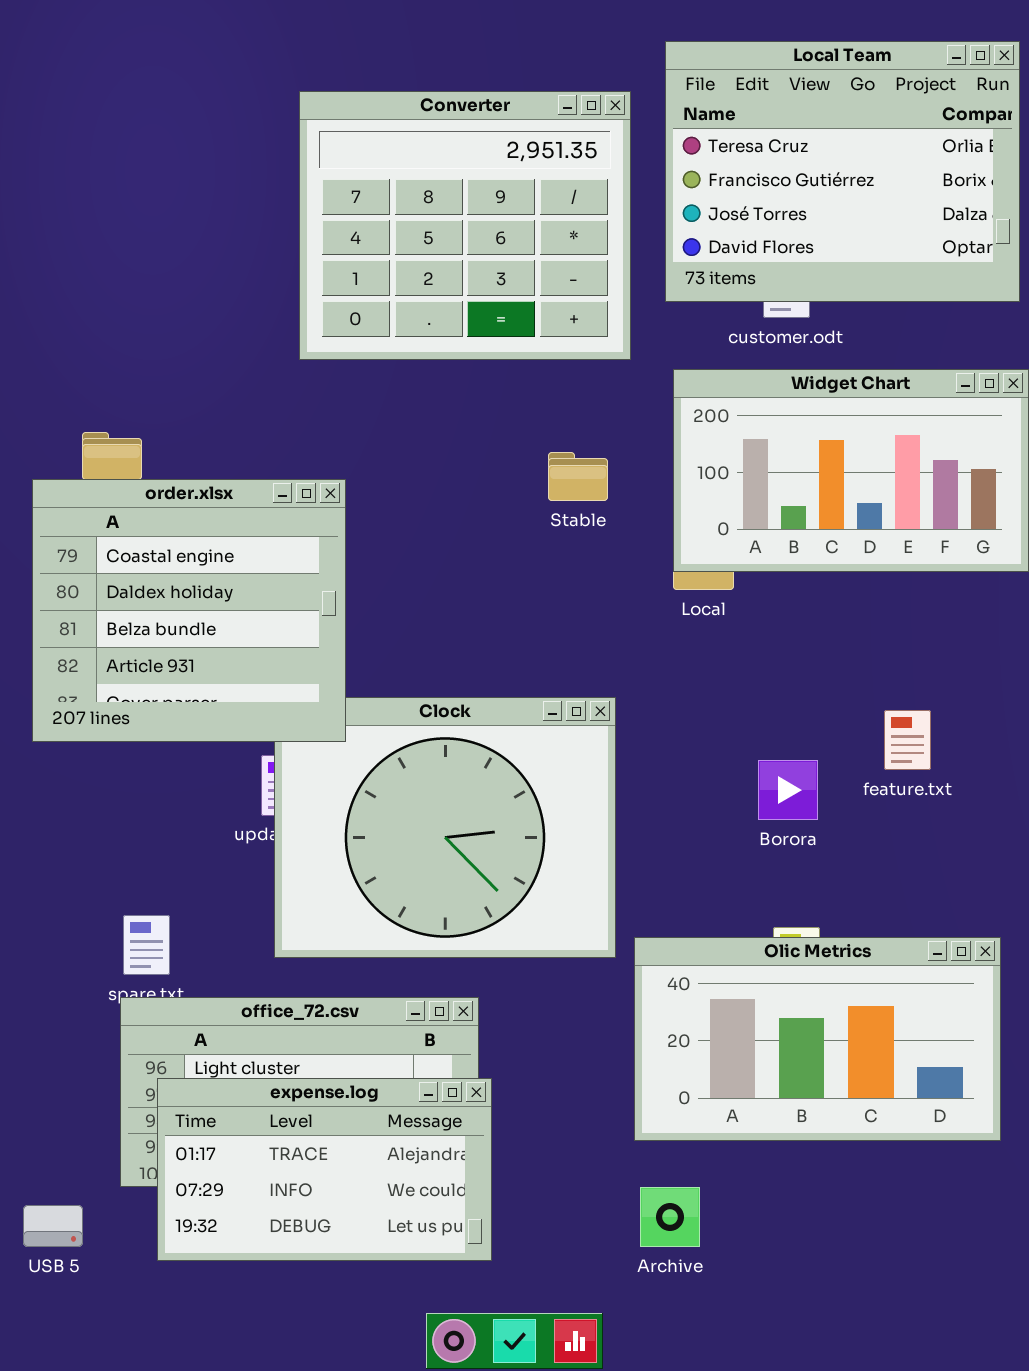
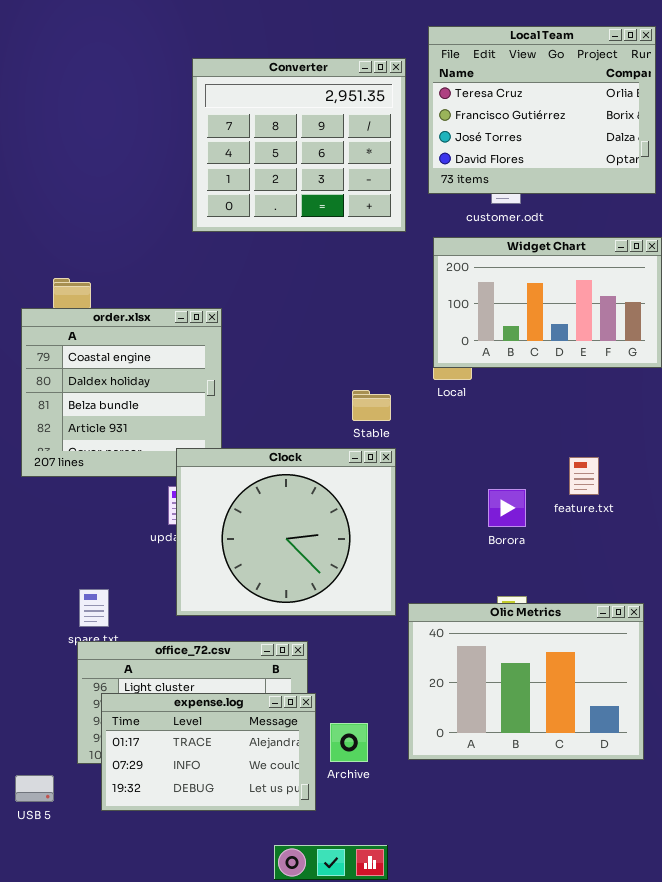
Stable: [548,452,608,501] -> [352,390,391,421], moved
Clock: [274,697,616,958] -> [176,448,396,616], raised
Olic Metrics: [634,937,1001,1141] -> [408,603,644,760], resized
Archive: [640,1187,700,1247] -> [330,723,368,762], moved

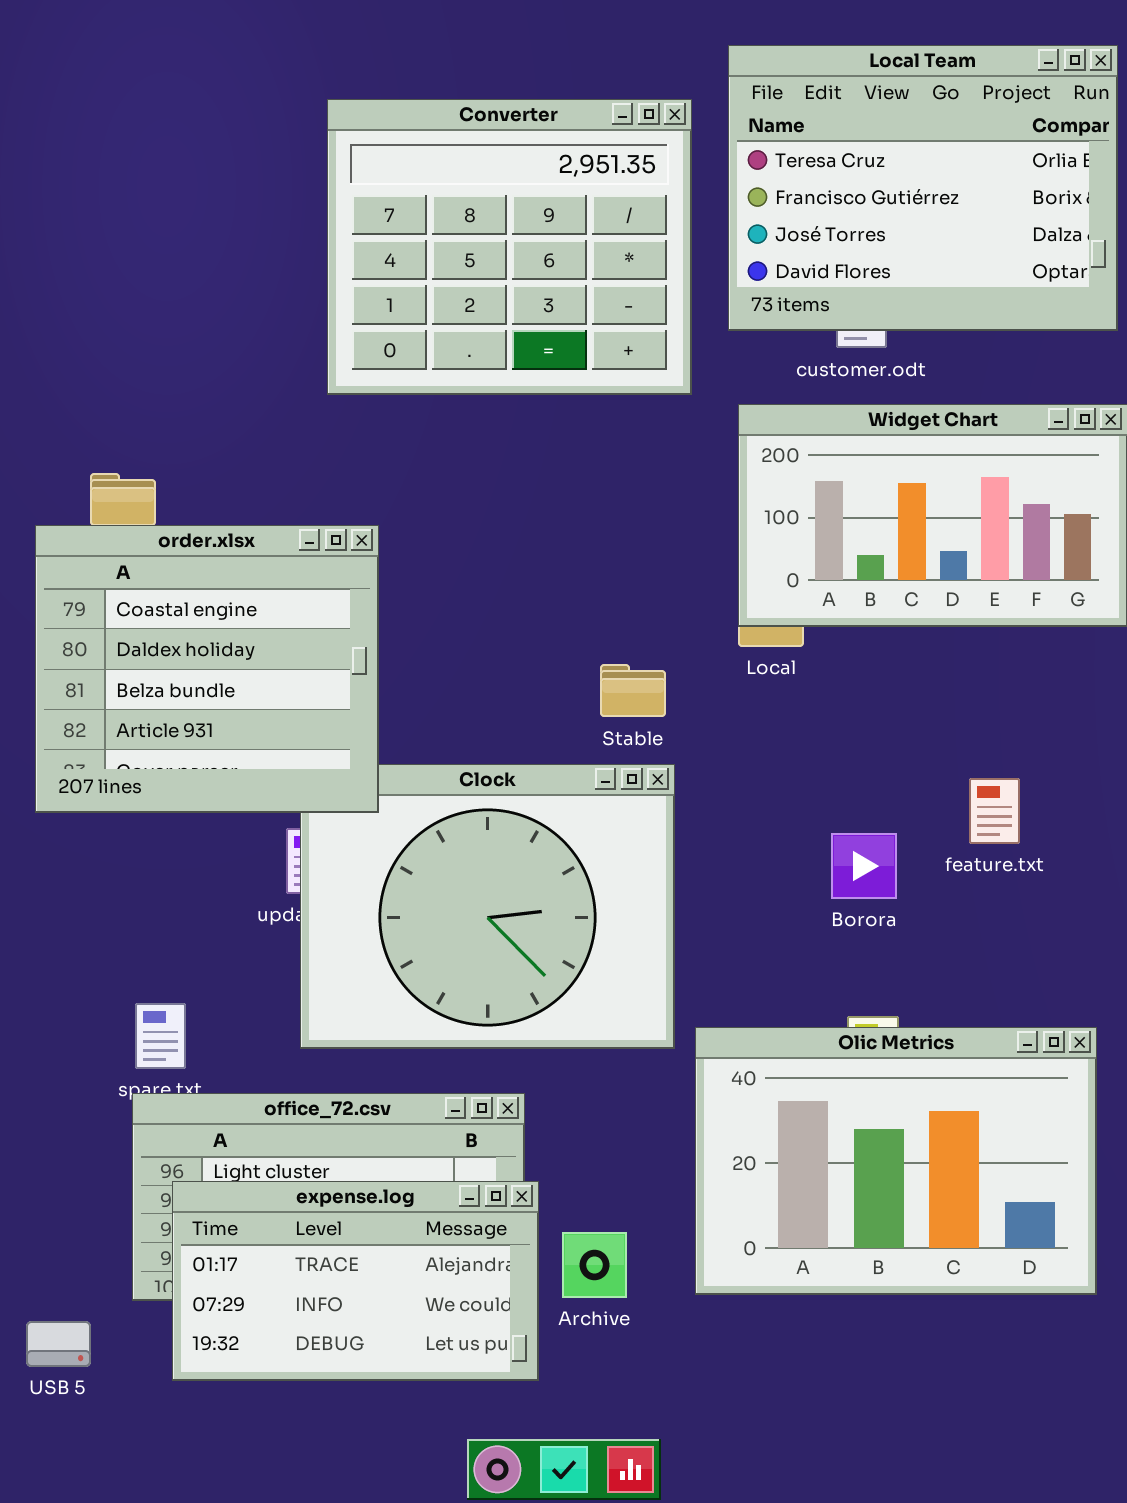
order.xlsx: [21,308,222,477] -> [35,525,379,813], raised

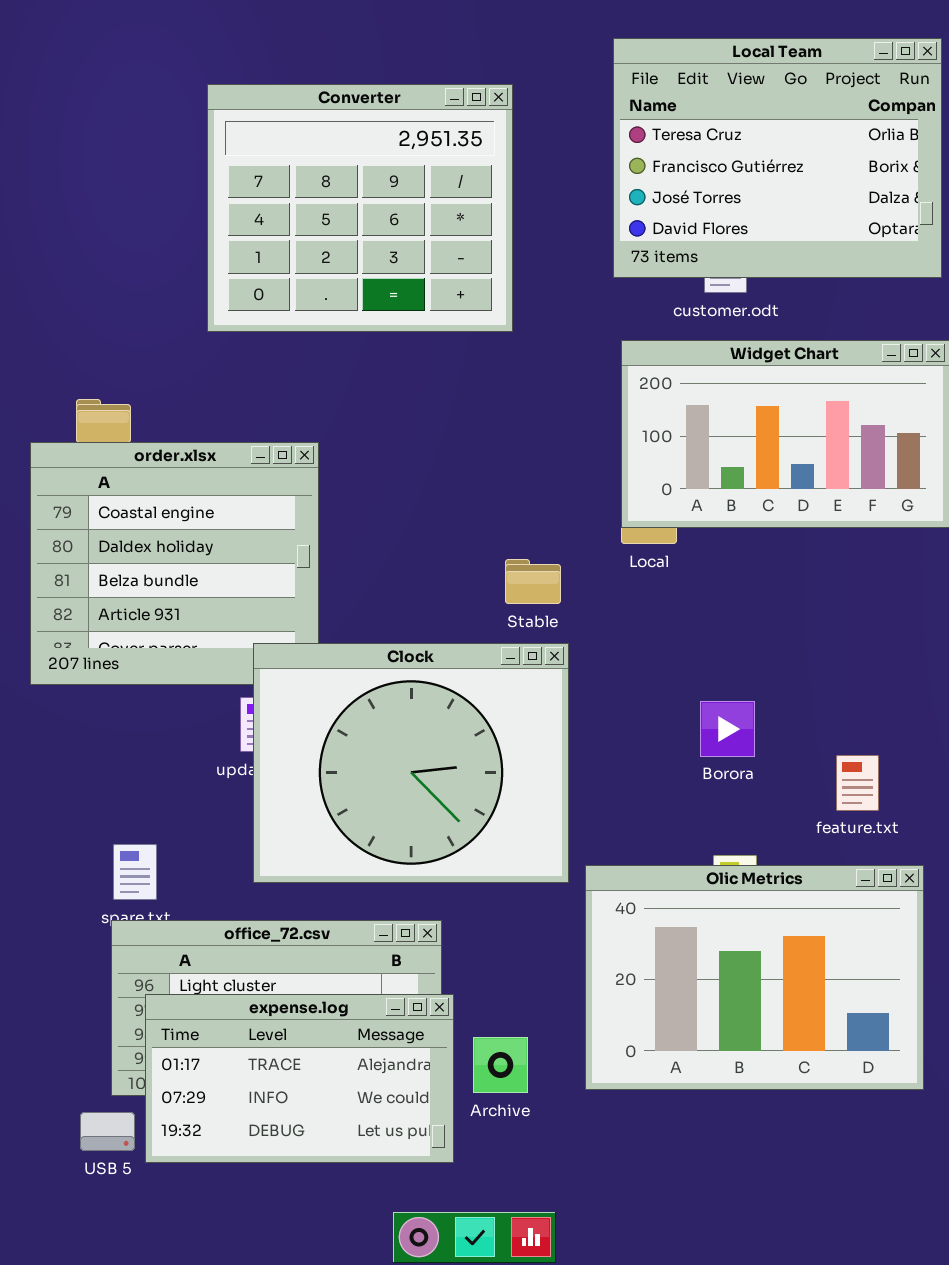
Converter: [327,99,692,395] -> [207,84,513,332], moved
Clock: [300,764,675,1049] -> [253,643,569,883], raised
feature.txt: [969,778,1020,844] -> [836,755,879,811], moved
USB 5: [26,1321,91,1367] -> [80,1112,135,1151], moved

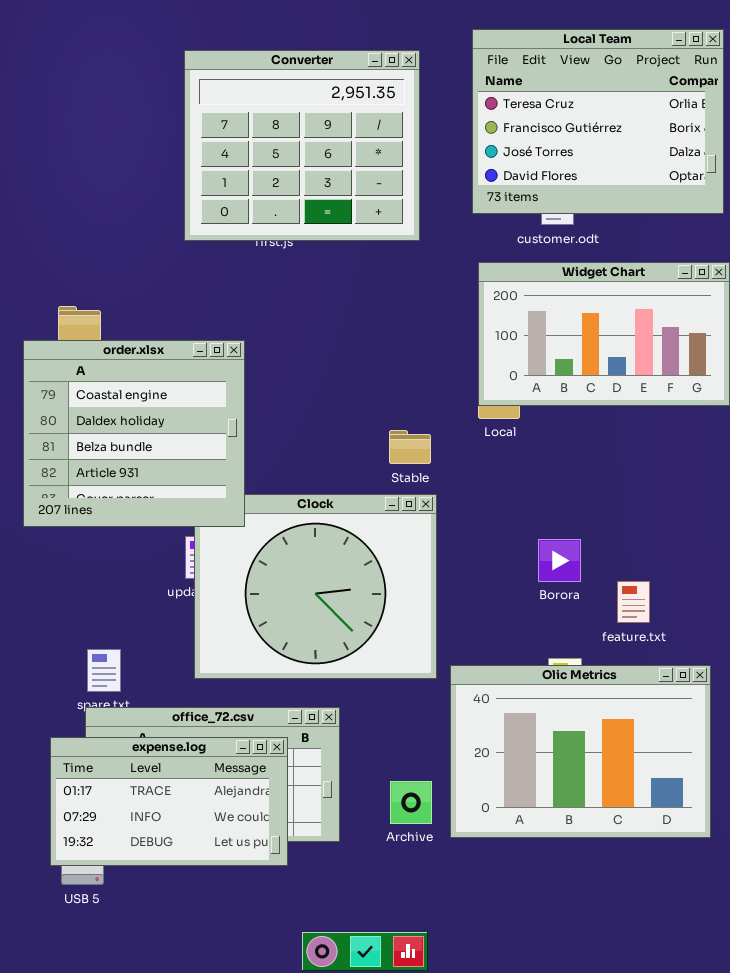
Converter: [207,84,513,332] -> [184,50,420,241], moved
order.xlsx: [30,442,319,685] -> [23,340,245,527], raised
feature.txt: [836,755,879,811] -> [617,581,650,623], moved
expense.log: [145,994,454,1163] -> [50,737,288,866], moved
Archive: [473,1037,528,1093] -> [390,781,432,824], moved

